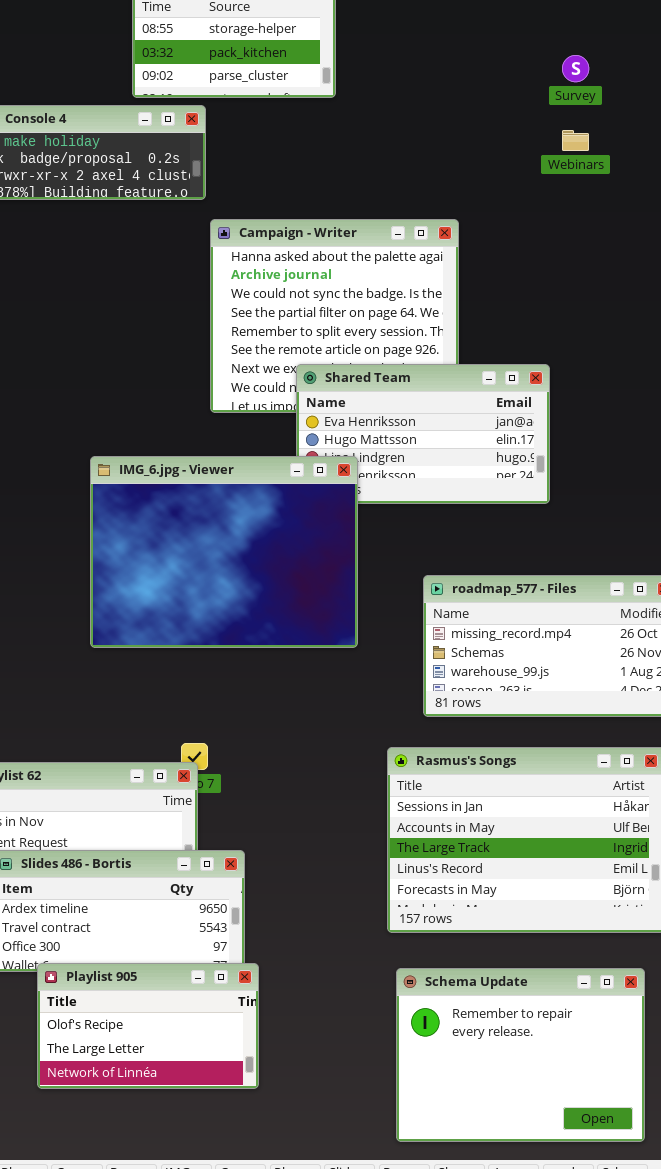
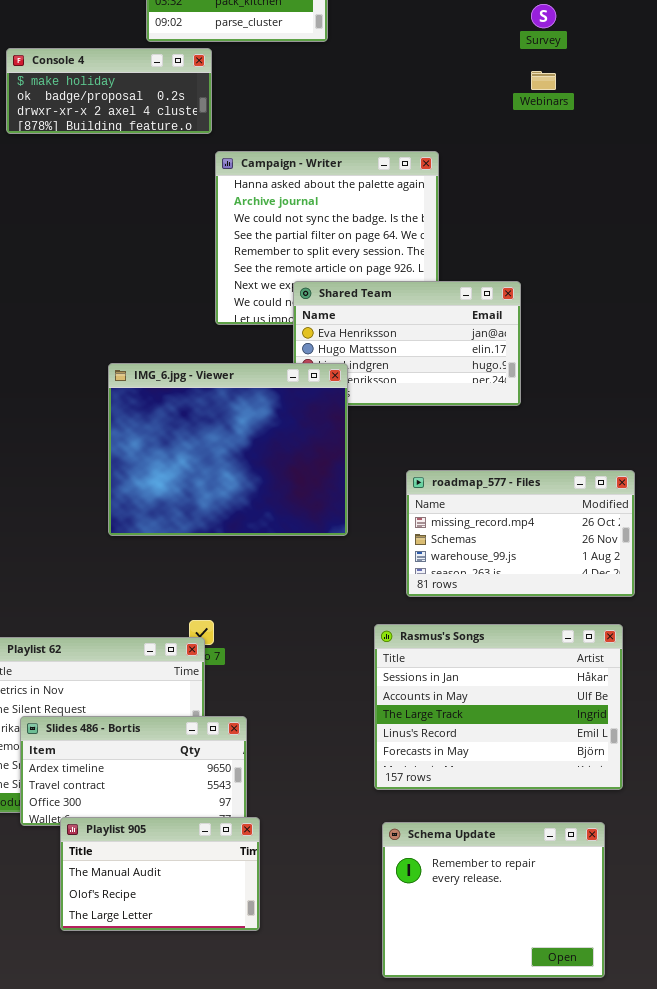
Playlist 905: [37,963,259,1089] -> [60,817,260,931], scrolled up 1 row

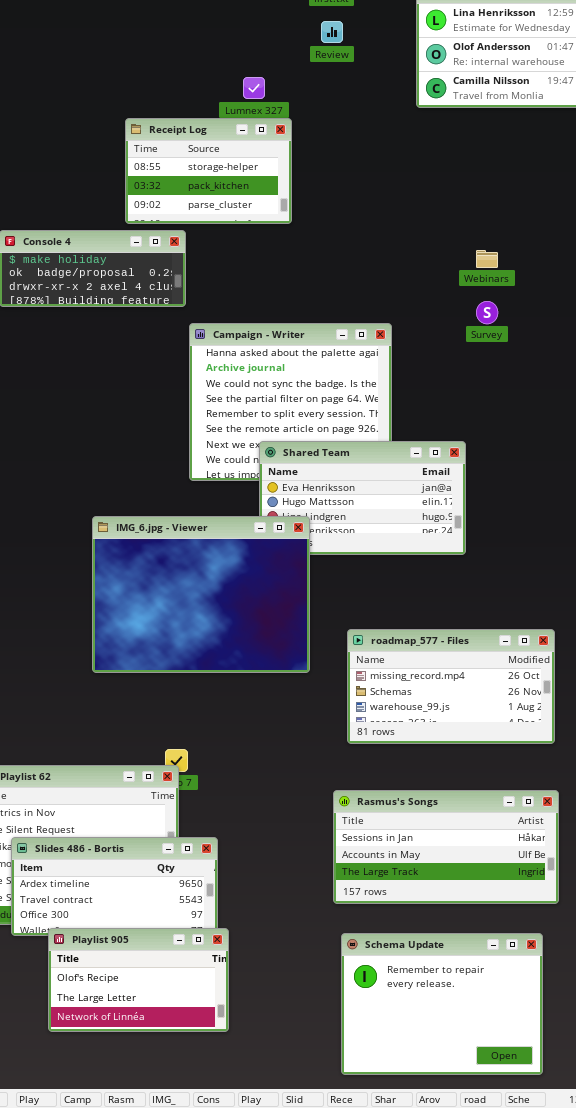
Survey: [531,4,556,28] -> [476,301,498,324], moved
roadmap_577 - Files: [406,470,635,597] -> [347,629,555,744], moved
Rasmus's Songs: [374,624,623,790] -> [333,790,559,904], resized
Playlist 905: [60,817,260,931] -> [48,928,229,1032], scrolled down 1 row

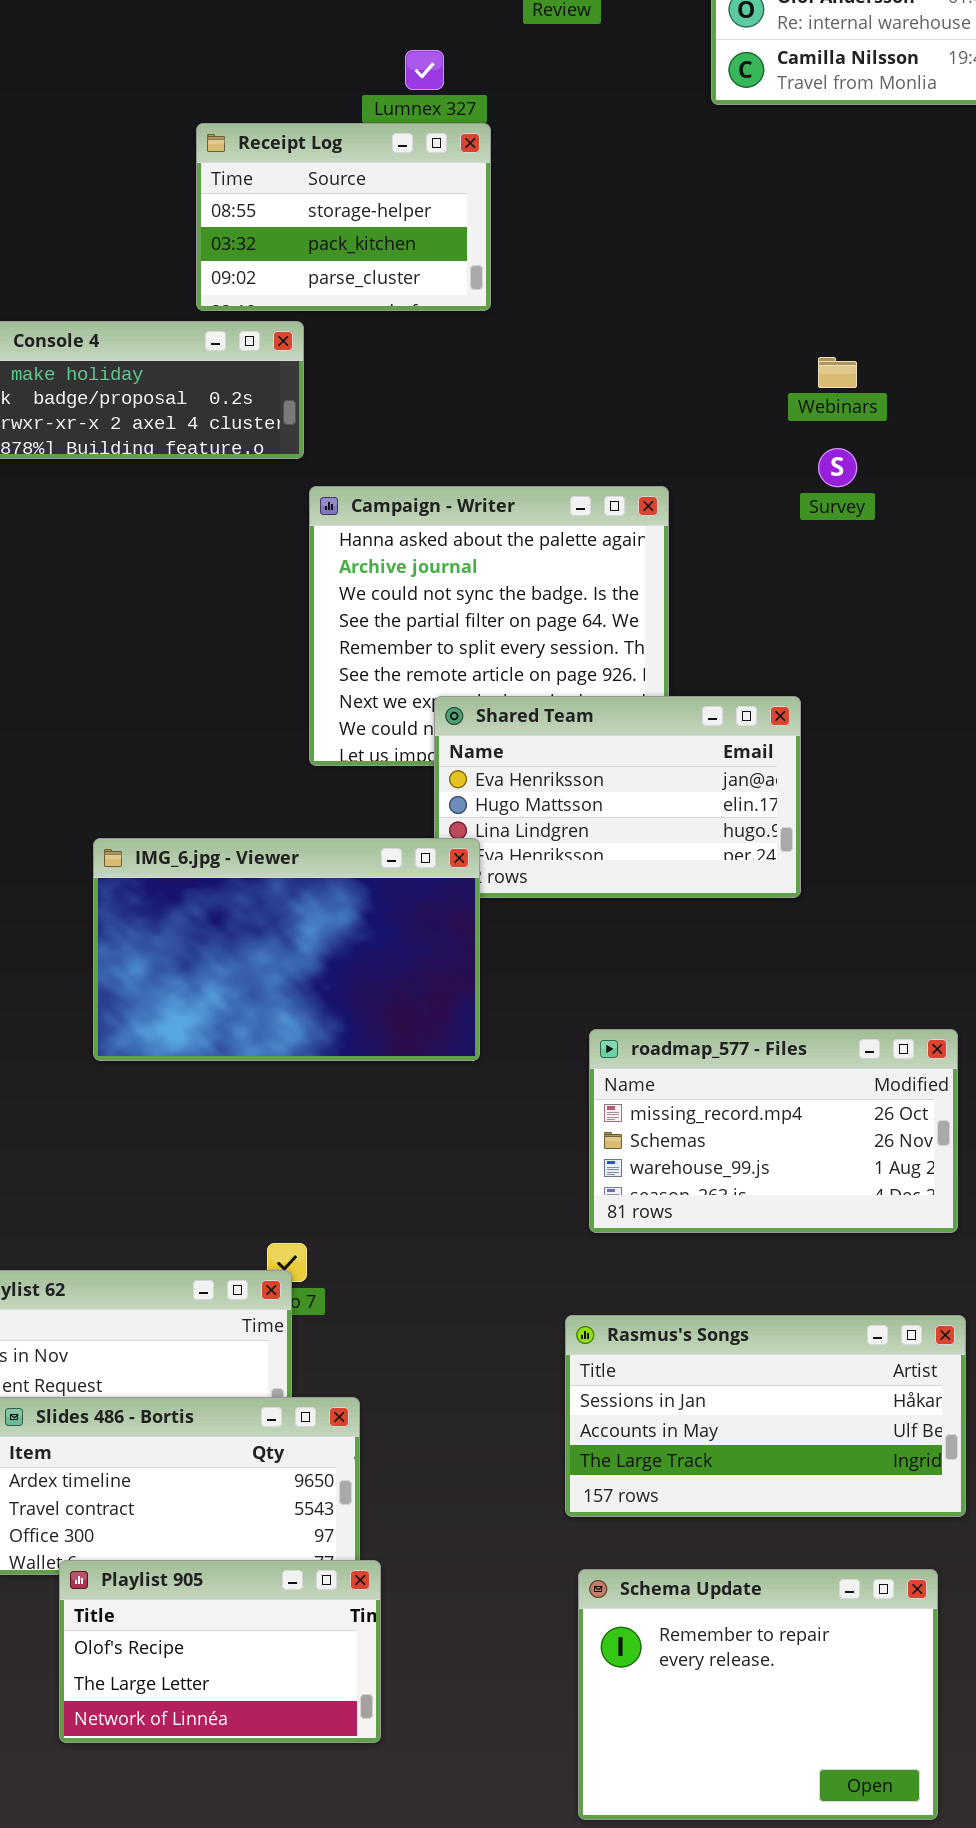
IMG_6.jpg - Viewer: [92,516,310,673] -> [93,838,480,1061], moved, resized

